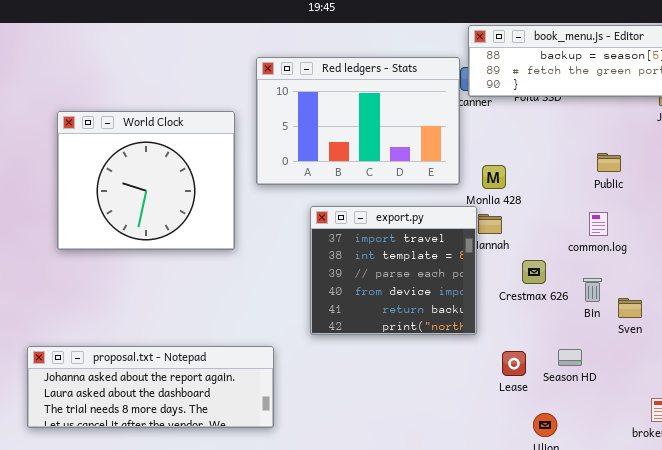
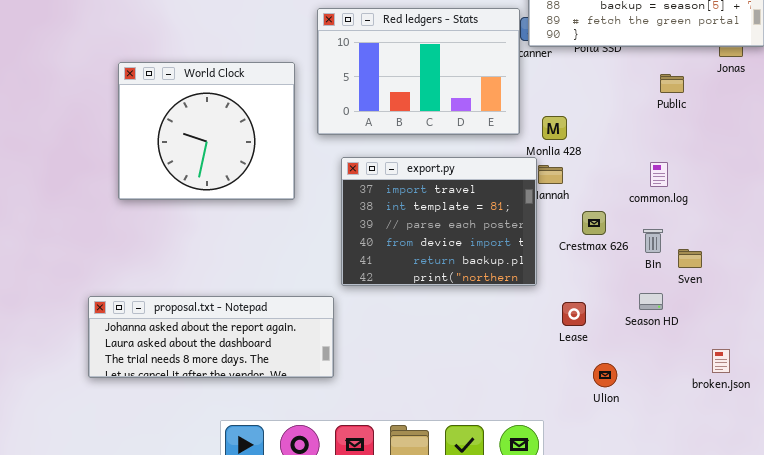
Public: [597,153,621,172] -> [660,74,684,93], moved
export.py: [310,206,477,335] -> [341,157,537,286], resized
Season HD: [558,349,582,366] -> [639,293,663,310], moved

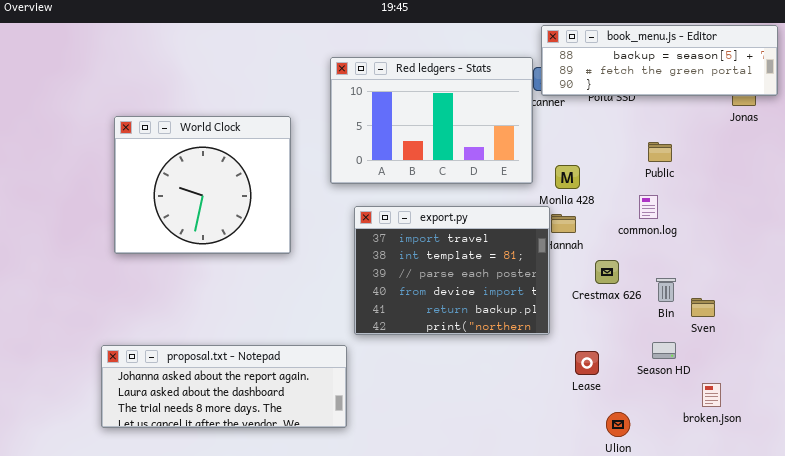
World Clock: [118,62,295,200] -> [114,116,291,254], moved
Public: [660,74,684,93] -> [648,142,672,162], moved
common.log: [650,162,668,187] -> [639,195,658,219], moved
broken.json: [712,349,730,373] -> [702,383,721,407], moved

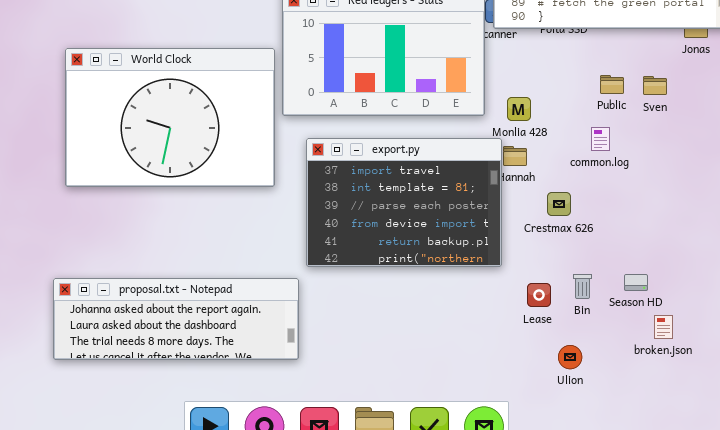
World Clock: [114,116,291,254] -> [65,48,275,187], resized
Bin: [656,278,676,302] -> [573,274,592,299], moved
Sven: [691,298,715,317] -> [643,76,667,95], moved
Season HD: [652,342,676,359] -> [624,274,648,291], moved

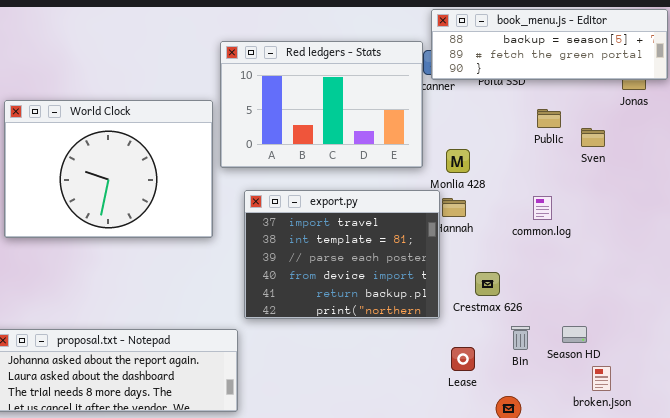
Public: [600,75,624,94] -> [537,109,561,128], moved
common.log: [591,127,610,151] -> [533,196,552,220], moved
Crestmax 626: [547,192,571,216] -> [475,272,500,296], moved
Lease: [527,283,551,307] -> [451,347,475,371], moved

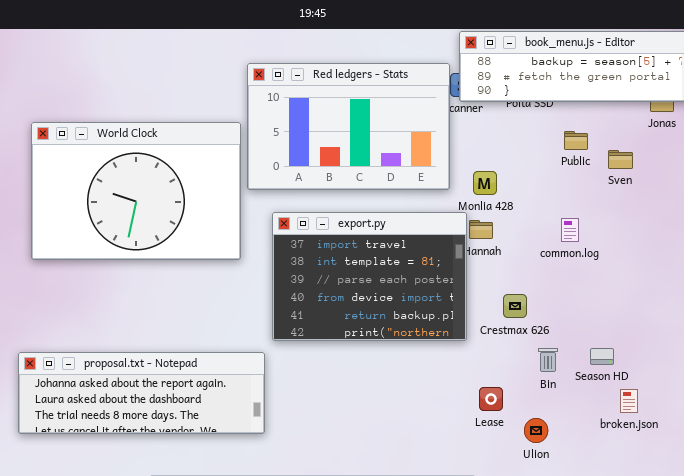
Lease: [451,347,475,371] -> [479,387,503,411], moved

